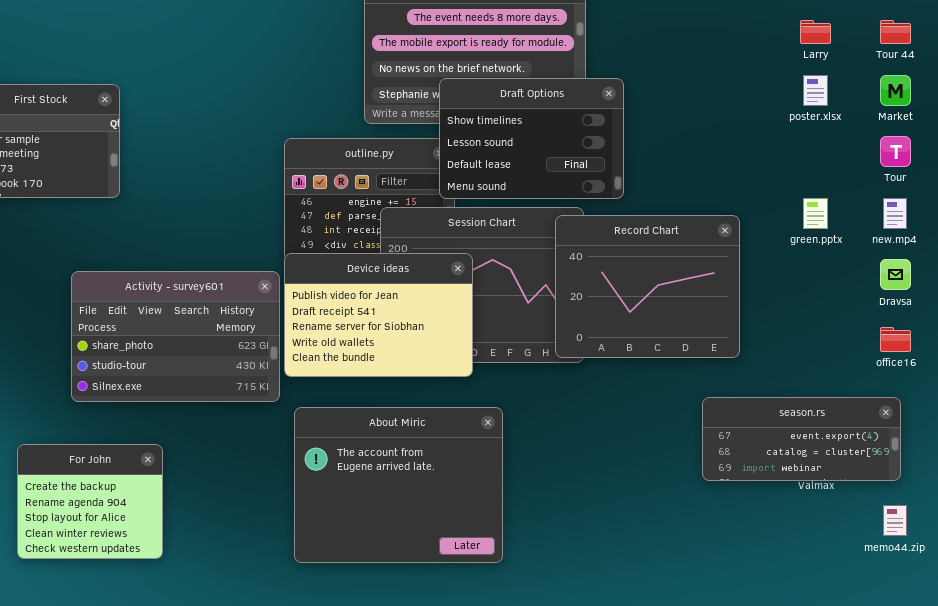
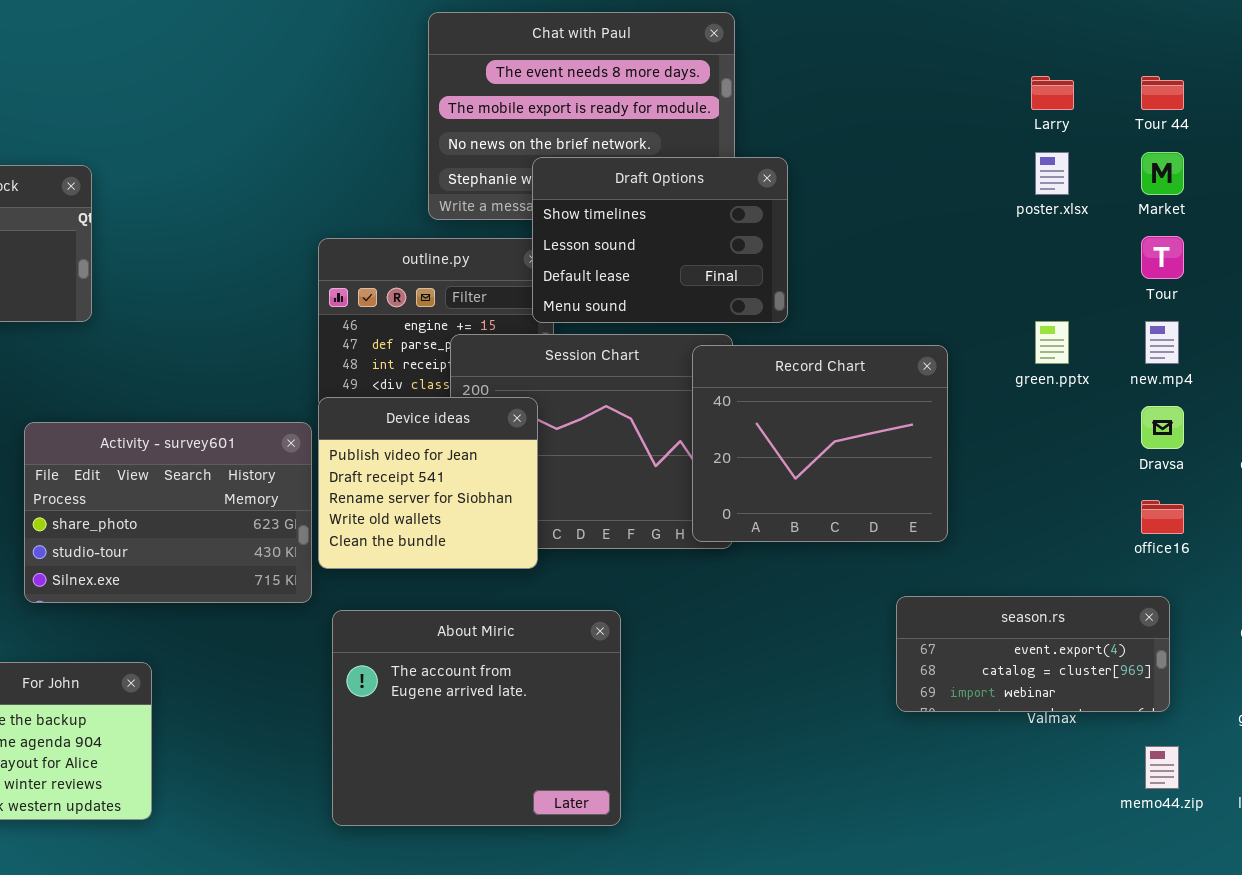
Device ideas: [284,253,473,377] -> [318,397,538,569], resized

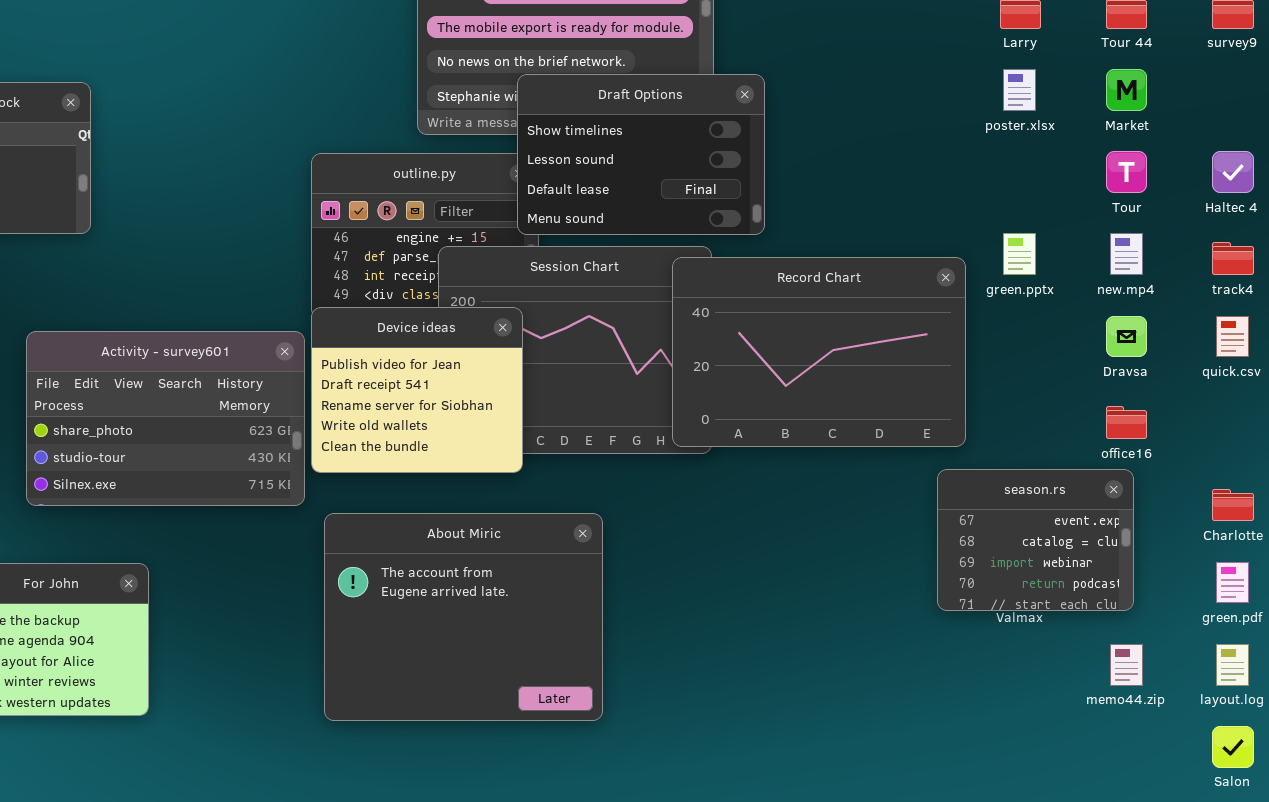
Record Chart: [692,345,948,542] -> [672,257,966,447], resized
season.rs: [896,596,1170,712] -> [937,469,1134,611], resized

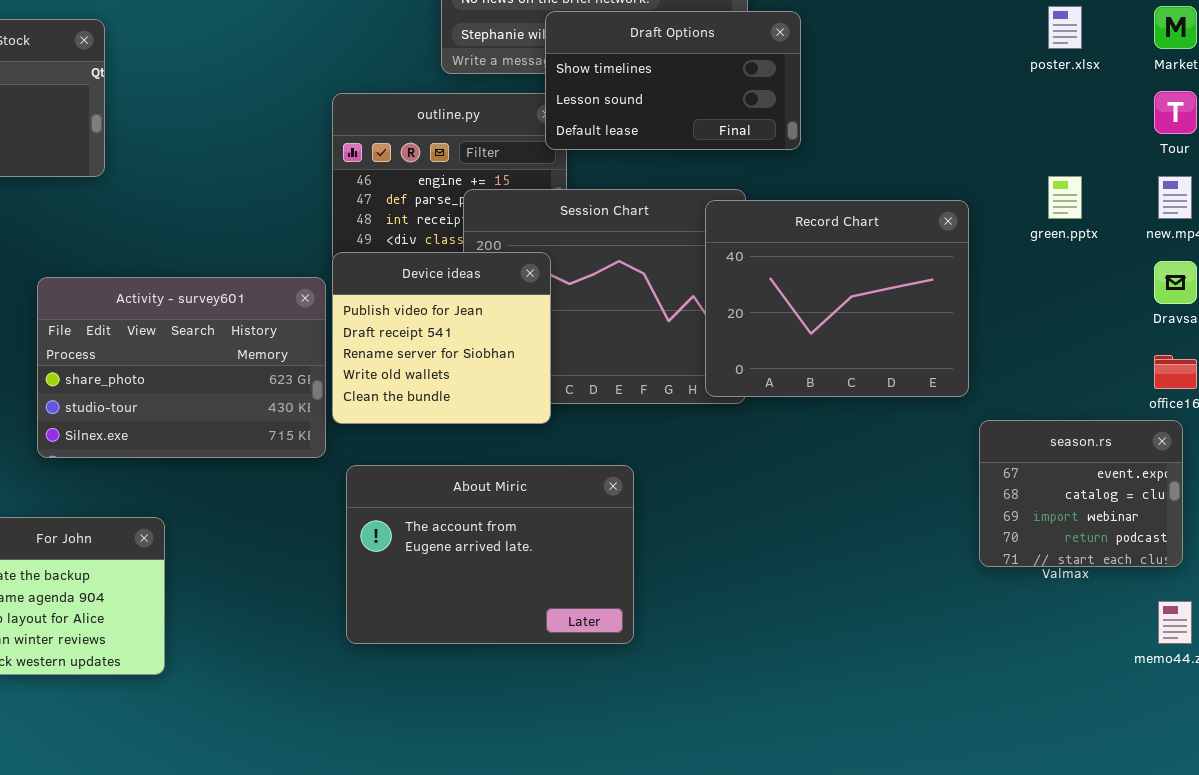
Draft Options: [517,74,765,235] -> [545,11,801,150], resized
Record Chart: [672,257,966,447] -> [705,200,969,397], resized
About Miric: [324,513,603,721] -> [346,465,634,644], resized

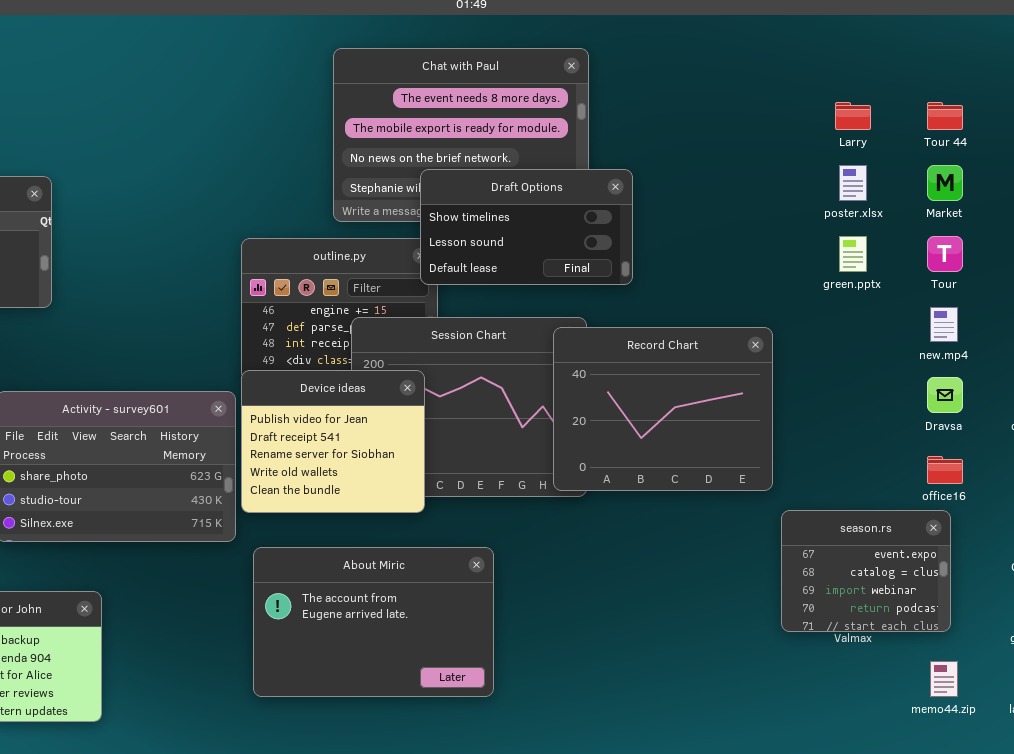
green.pptx: [1048,176,1082,219] -> [839,236,867,272], moved

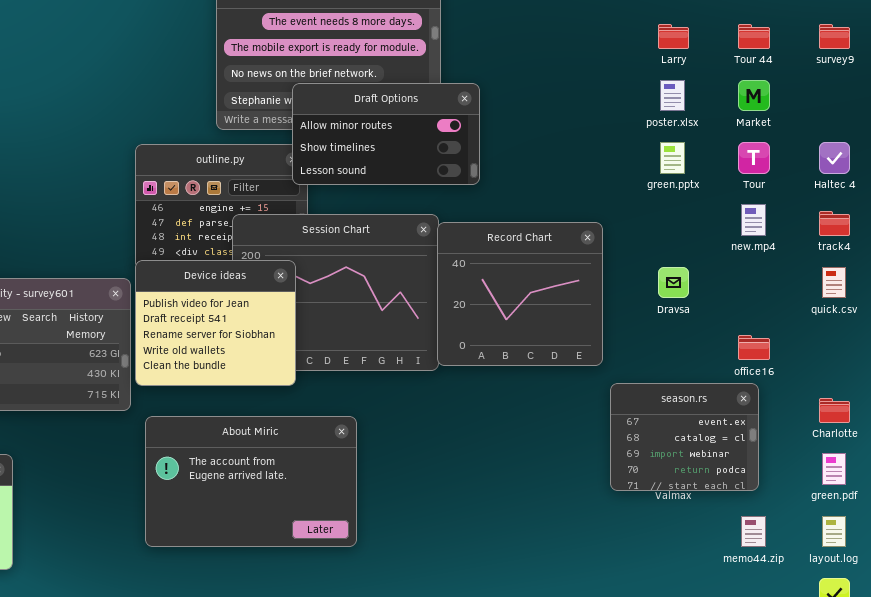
Draft Options: [420,169,633,285] -> [292,83,480,185], scrolled up 1 row
Record Chart: [553,327,773,491] -> [437,222,603,366], resized
Dravsa: [927,377,963,413] -> [658,267,689,298], moved

